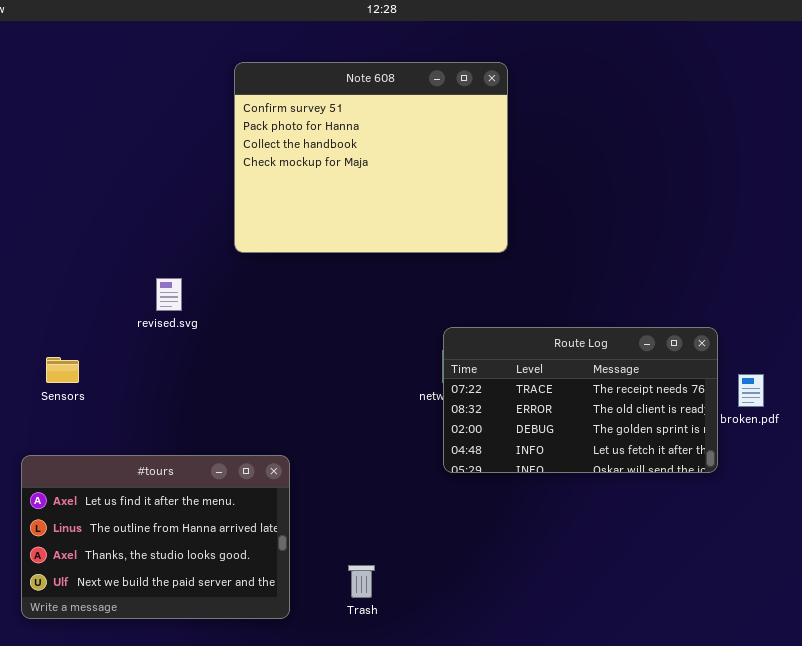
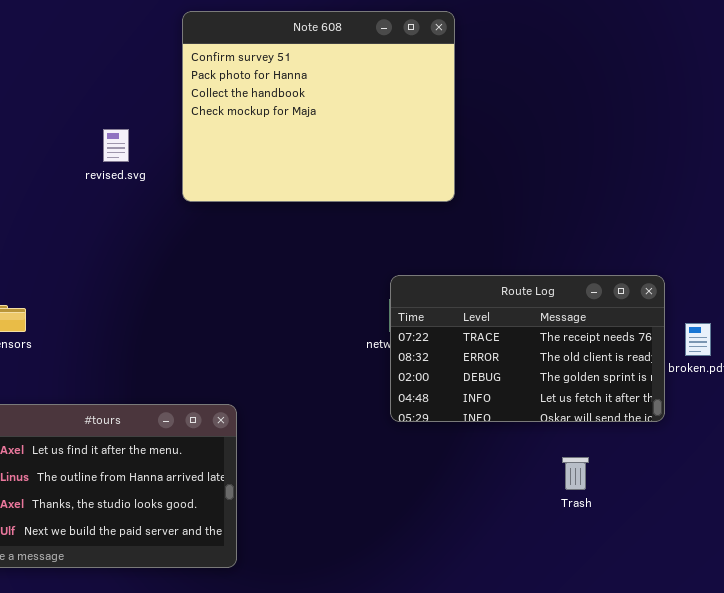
revised.svg: [156,278,182,311] -> [103,129,129,162], moved
Trash: [348,565,375,598] -> [562,457,589,490], moved

